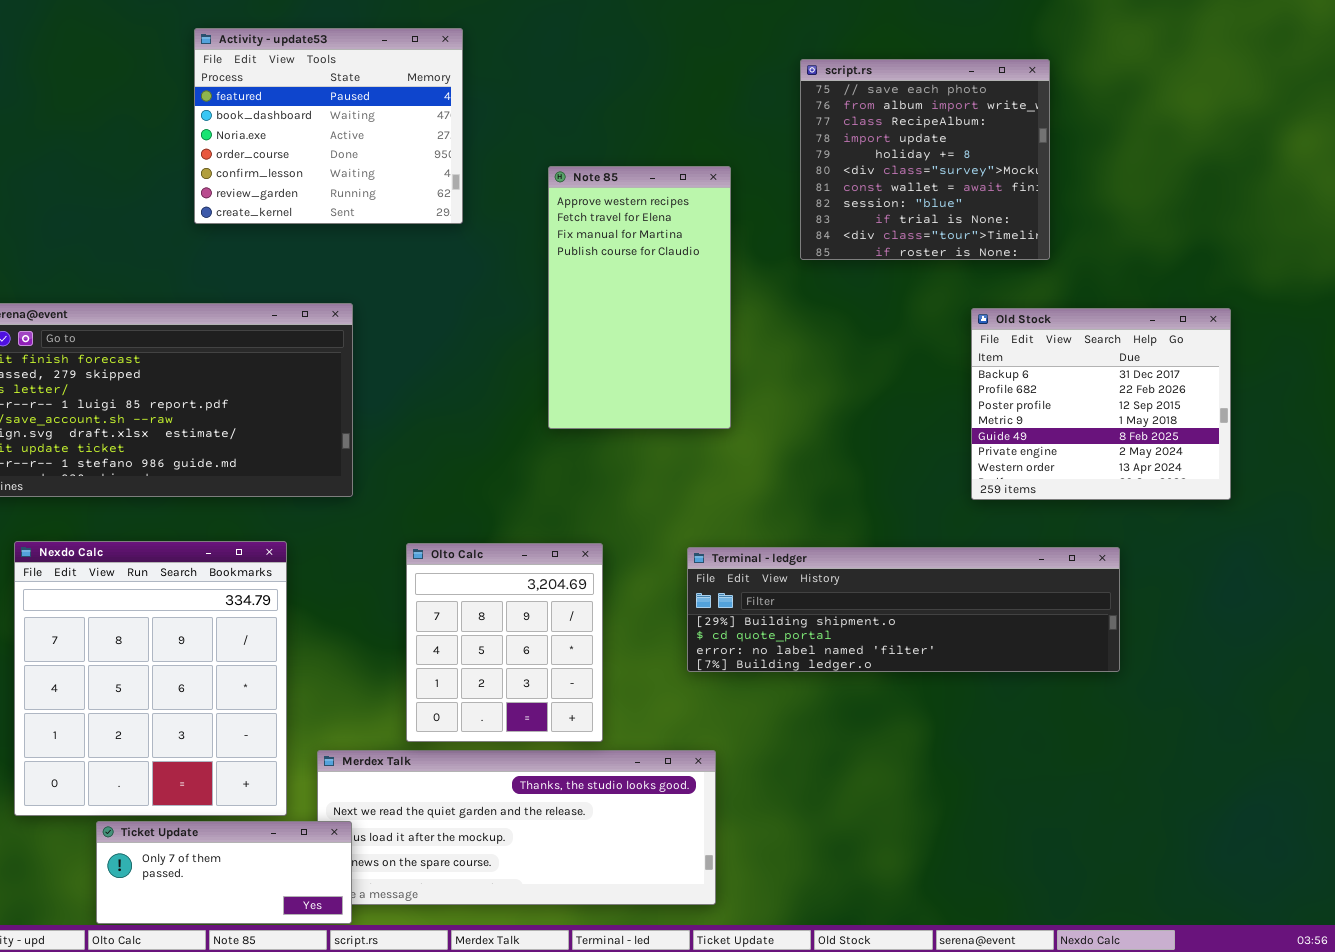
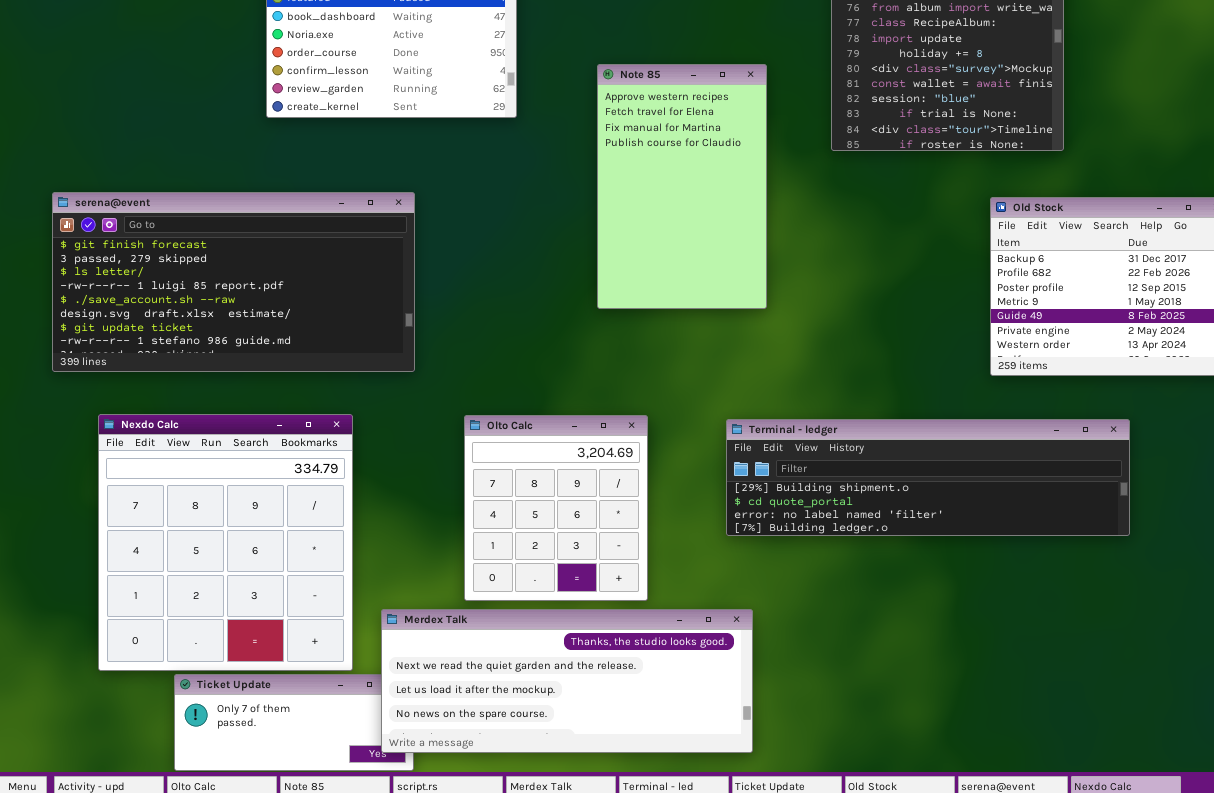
Merdex Talk: [317,750,716,905] -> [381,609,753,753], raised

